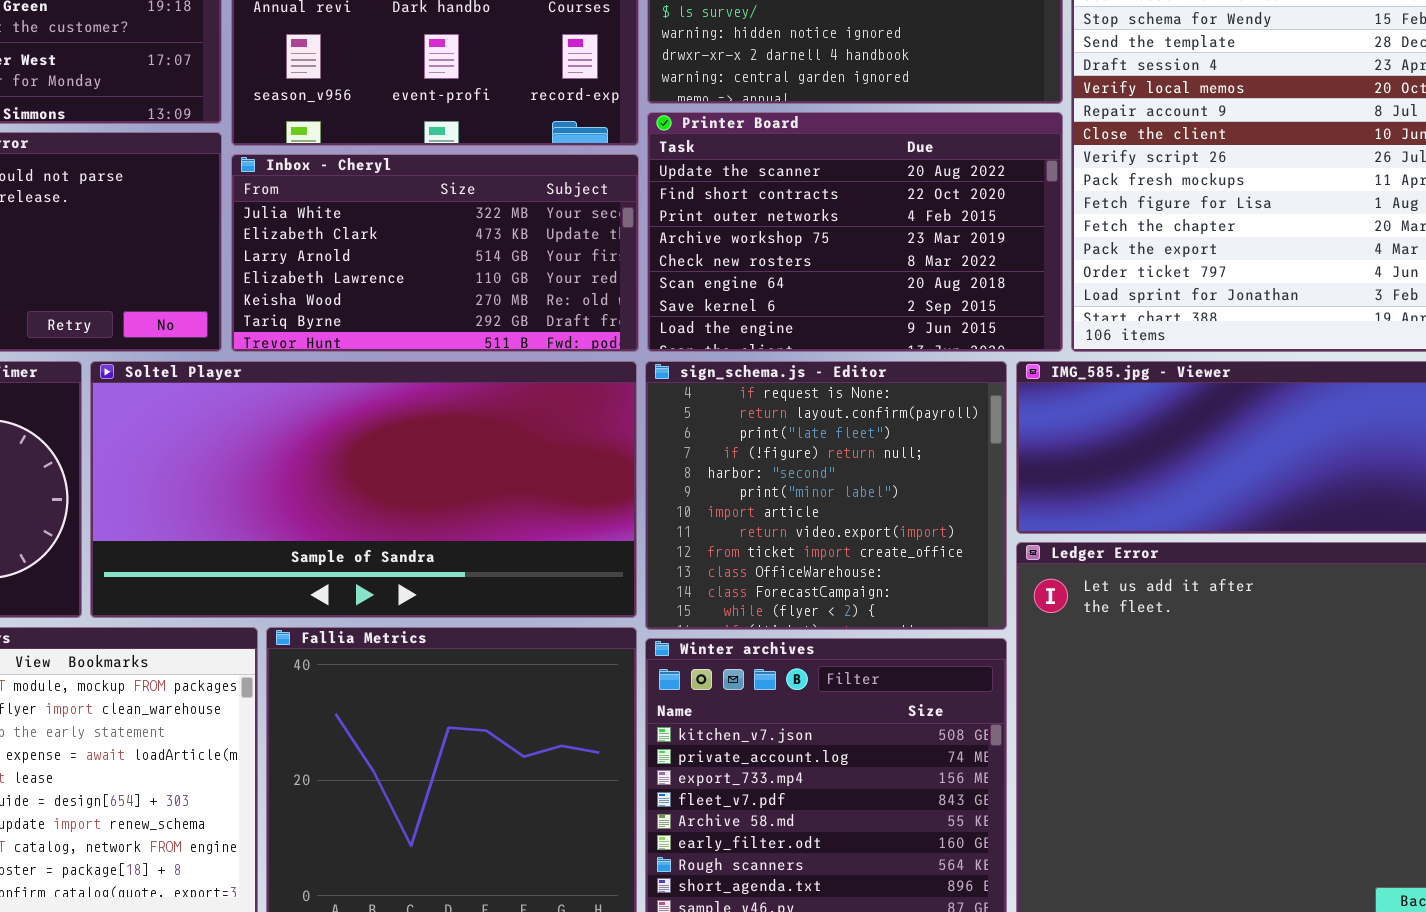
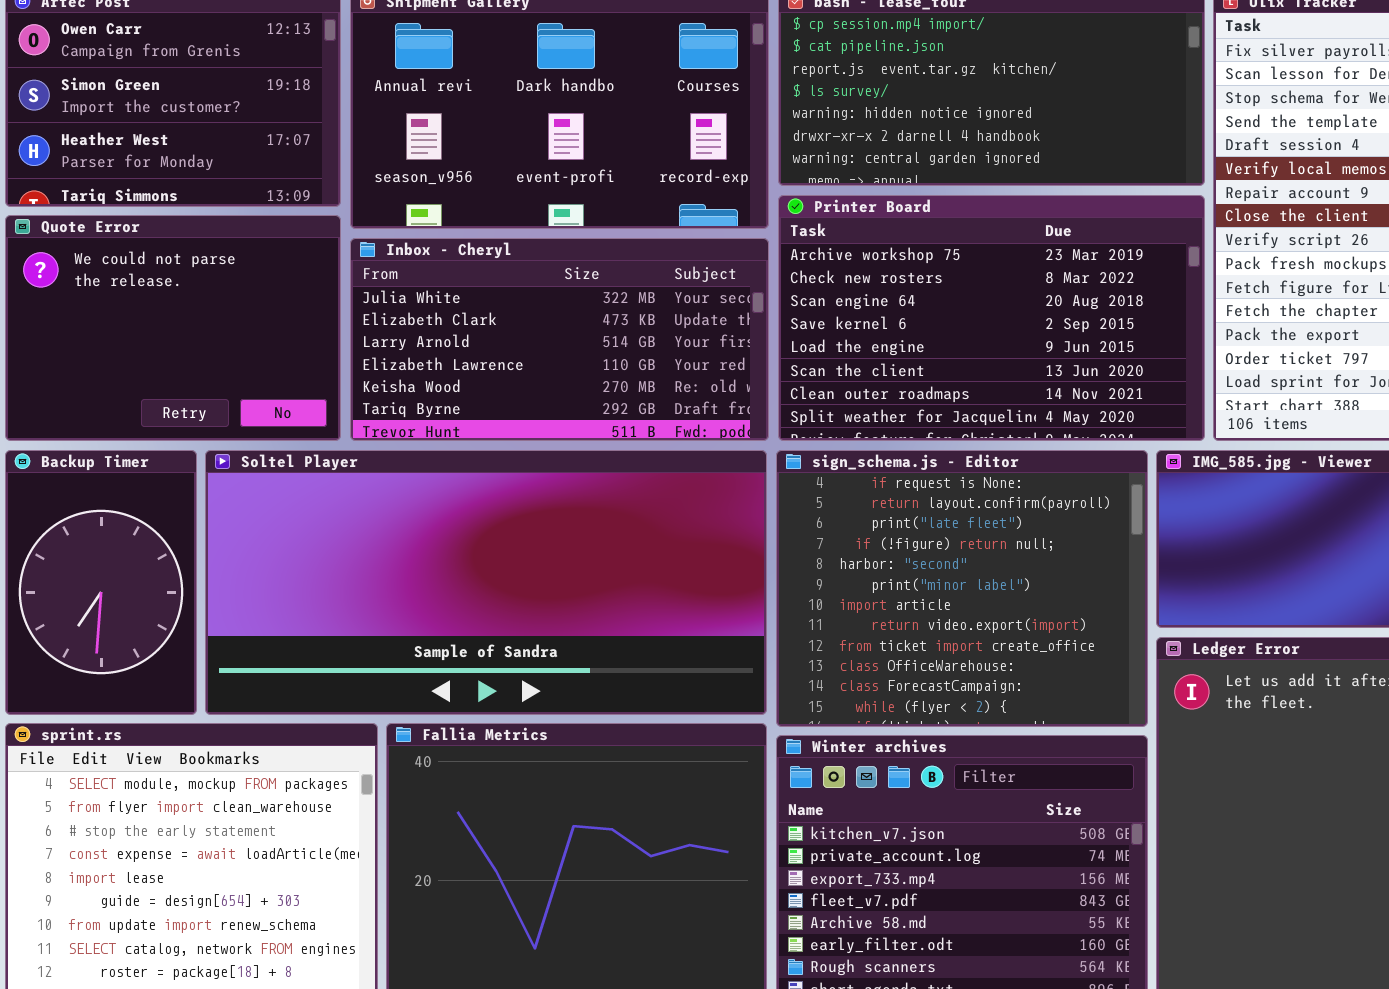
Printer Board: [647,112,1063,352] -> [778,195,1205,441], scrolled down 3 rows

